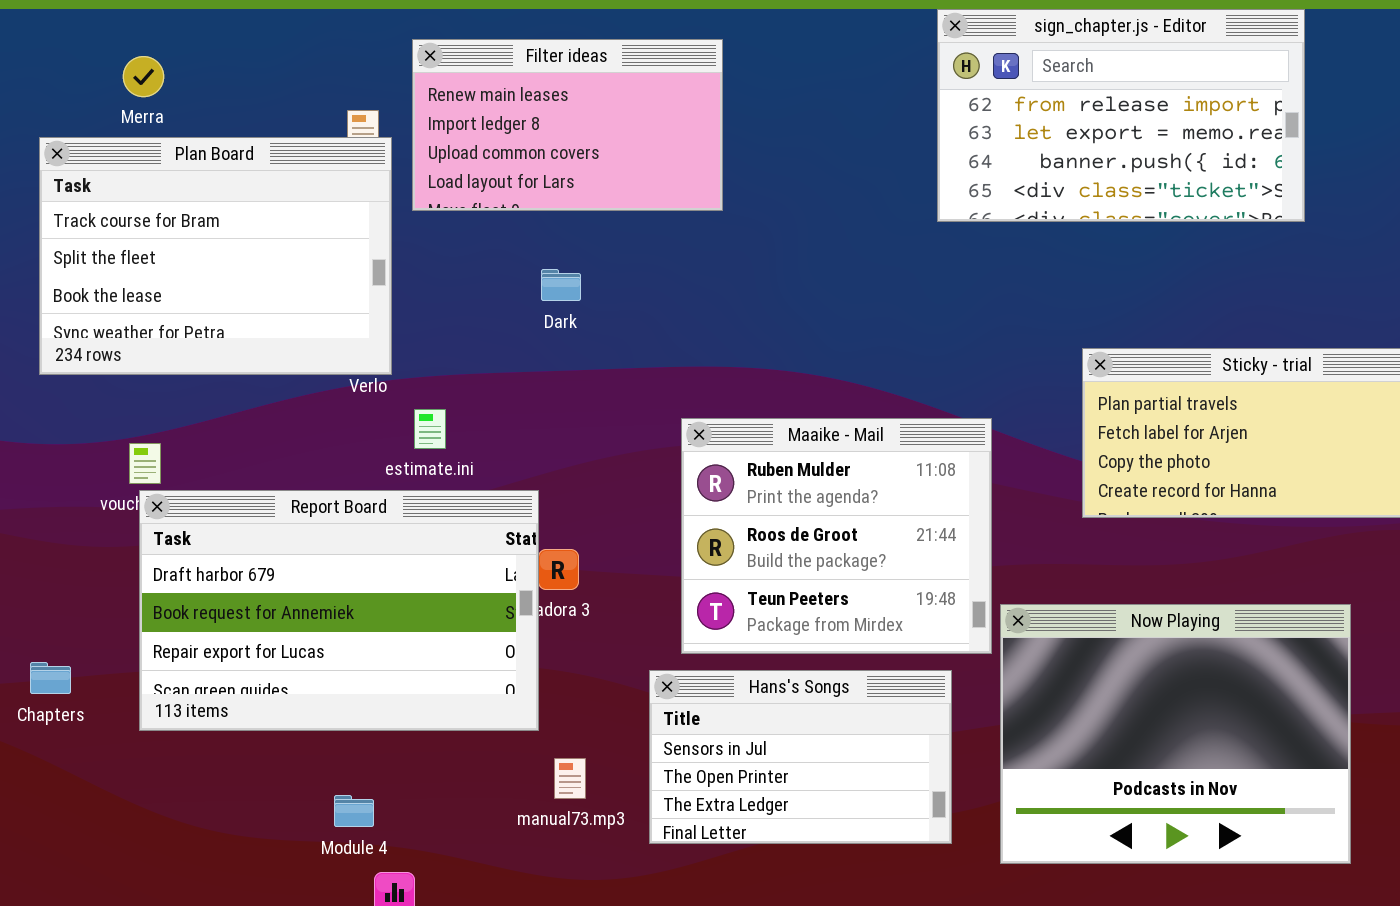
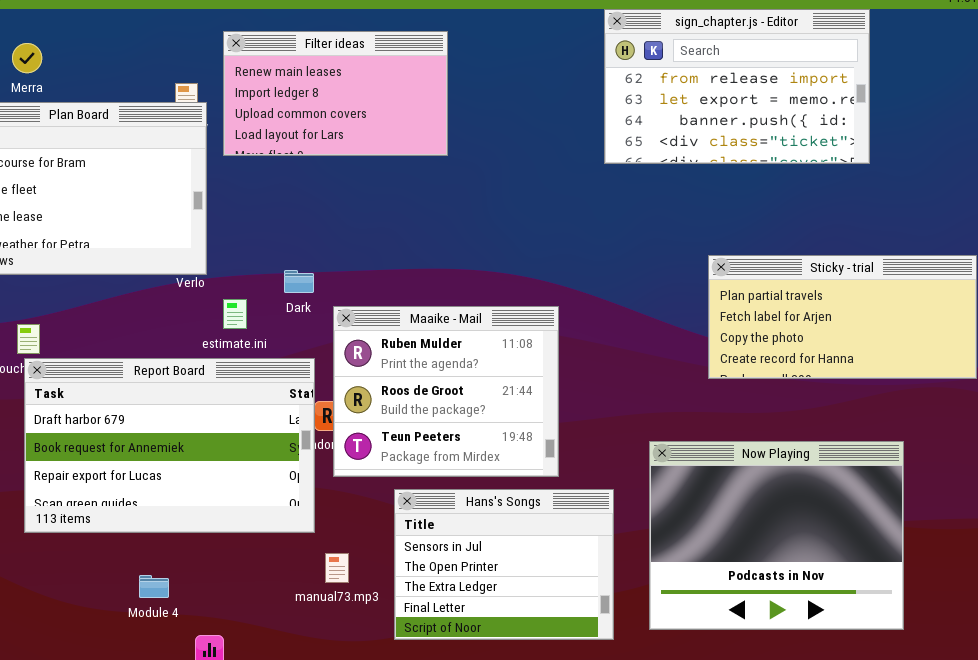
Dark: [541,269,581,301] -> [284,270,314,293], moved
Maaike - Mail: [681,418,992,654] -> [333,306,559,477], moved
Hans's Songs: [649,670,952,844] -> [394,489,614,640], resized
Module 4: [334,795,374,827] -> [139,575,169,598], moved

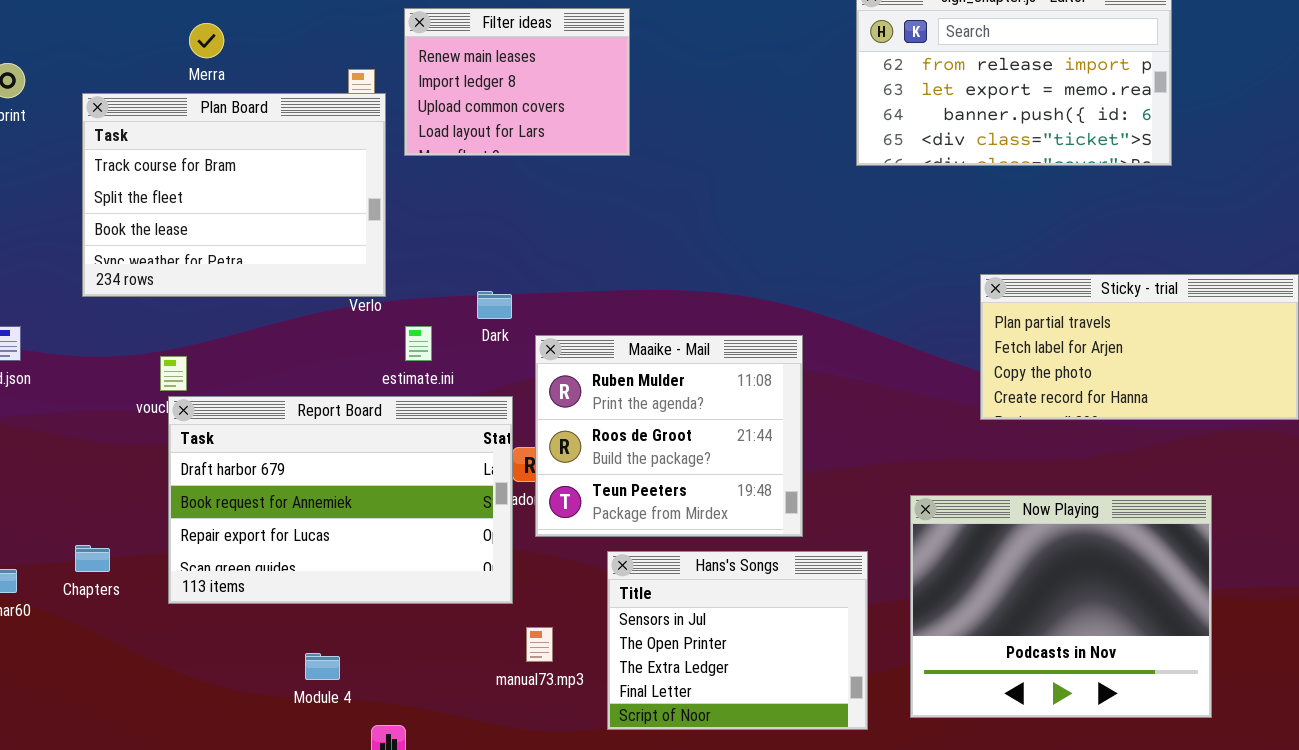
Filter ideas: [223,31,448,156] -> [404,8,630,156], resized
Merra: [12,43,42,73] -> [189,23,224,58], moved

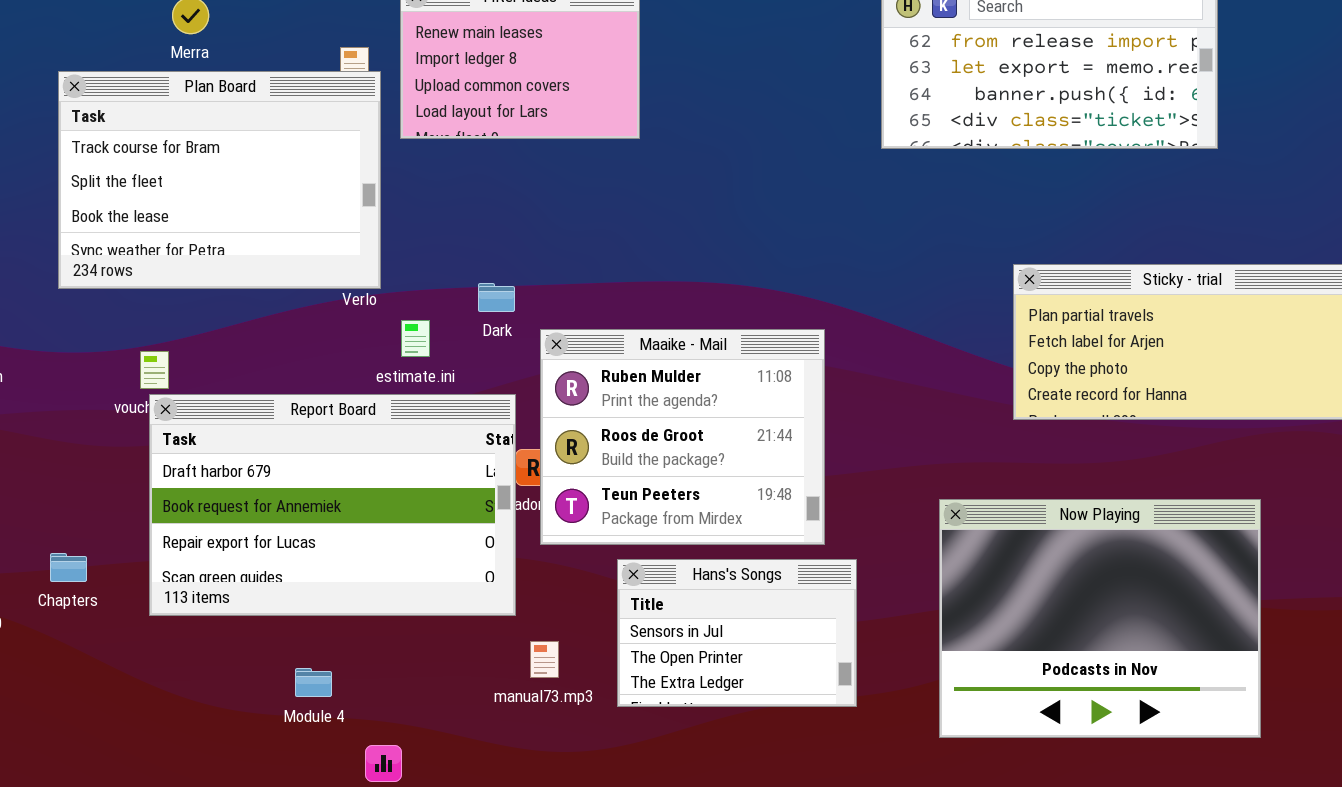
Hans's Songs: [607,551,868,730] -> [617,559,857,707], resized

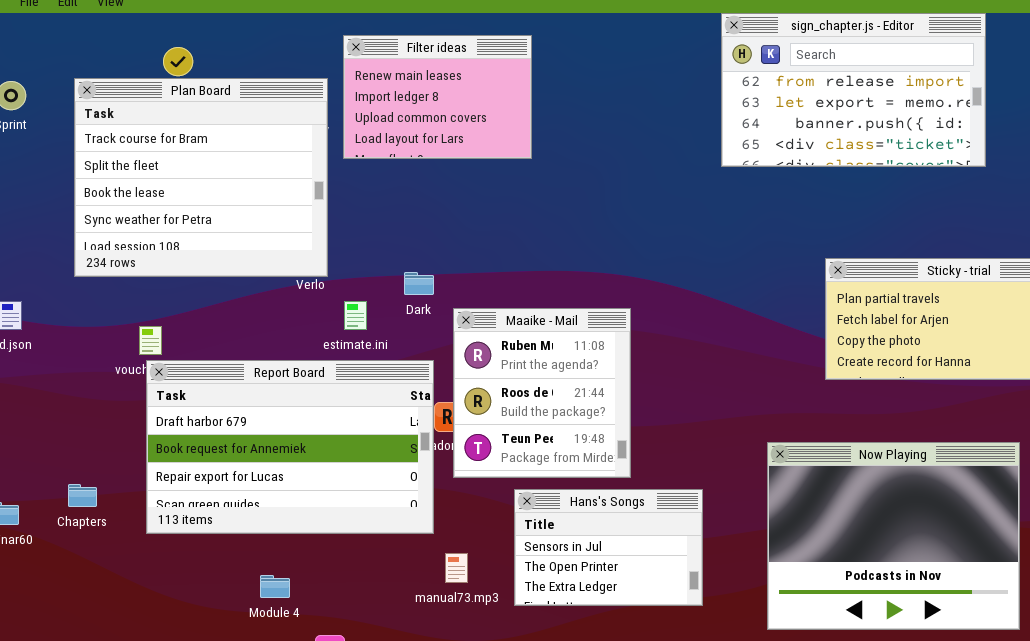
Plan Board: [58,71,381,289] -> [74,78,328,277], resized
Maaike - Mail: [540,329,825,545] -> [453,308,631,478], resized

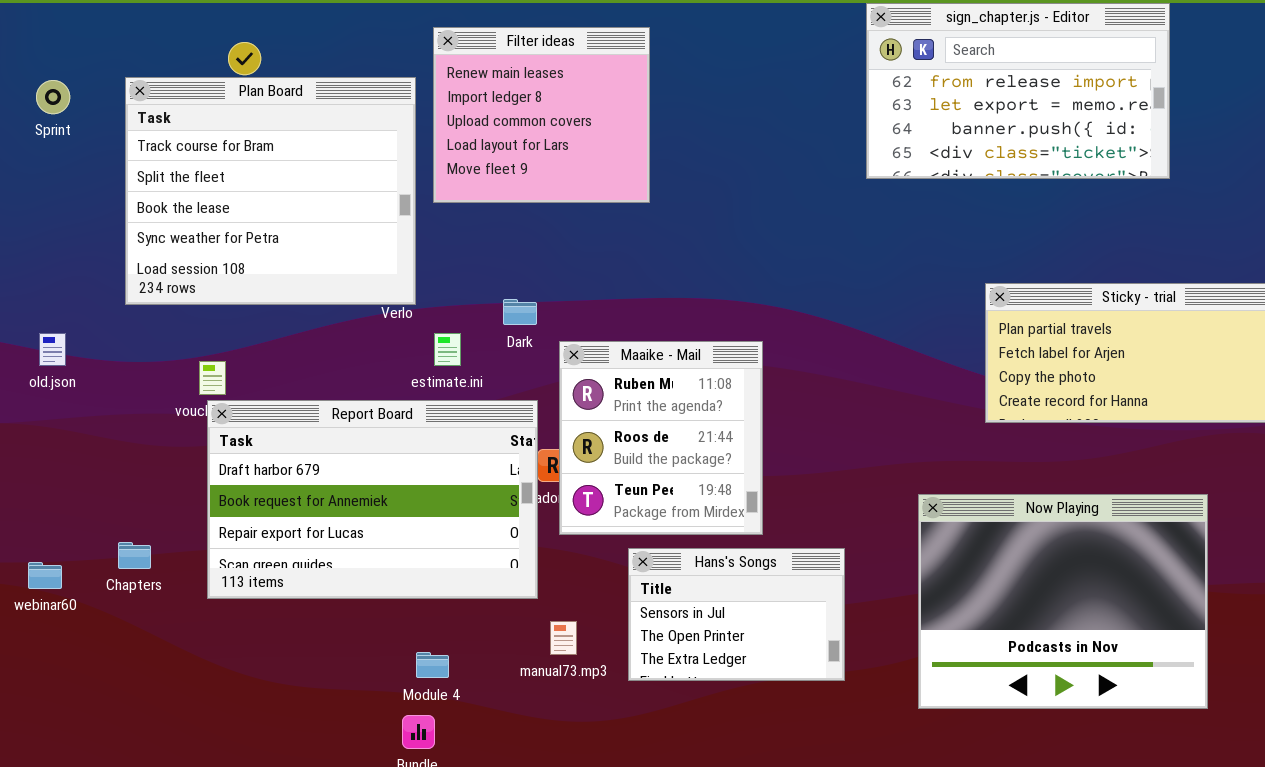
Filter ideas: [343,35,532,159] -> [433,27,650,203], resized
Module 4: [260,575,290,598] -> [416,652,449,678], moved

